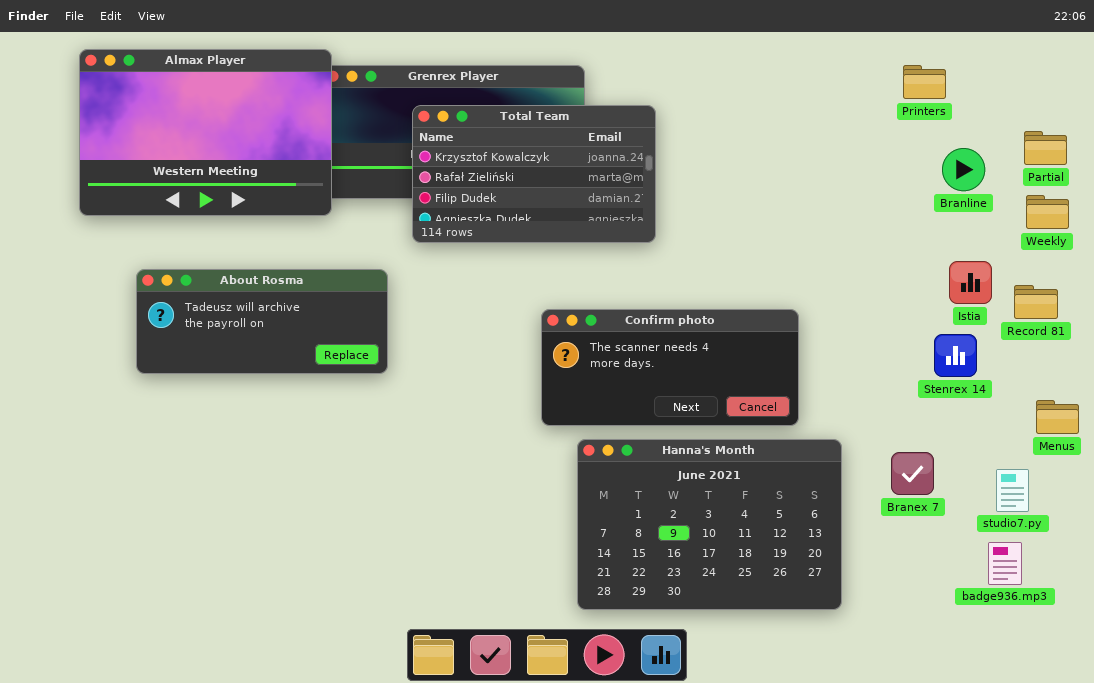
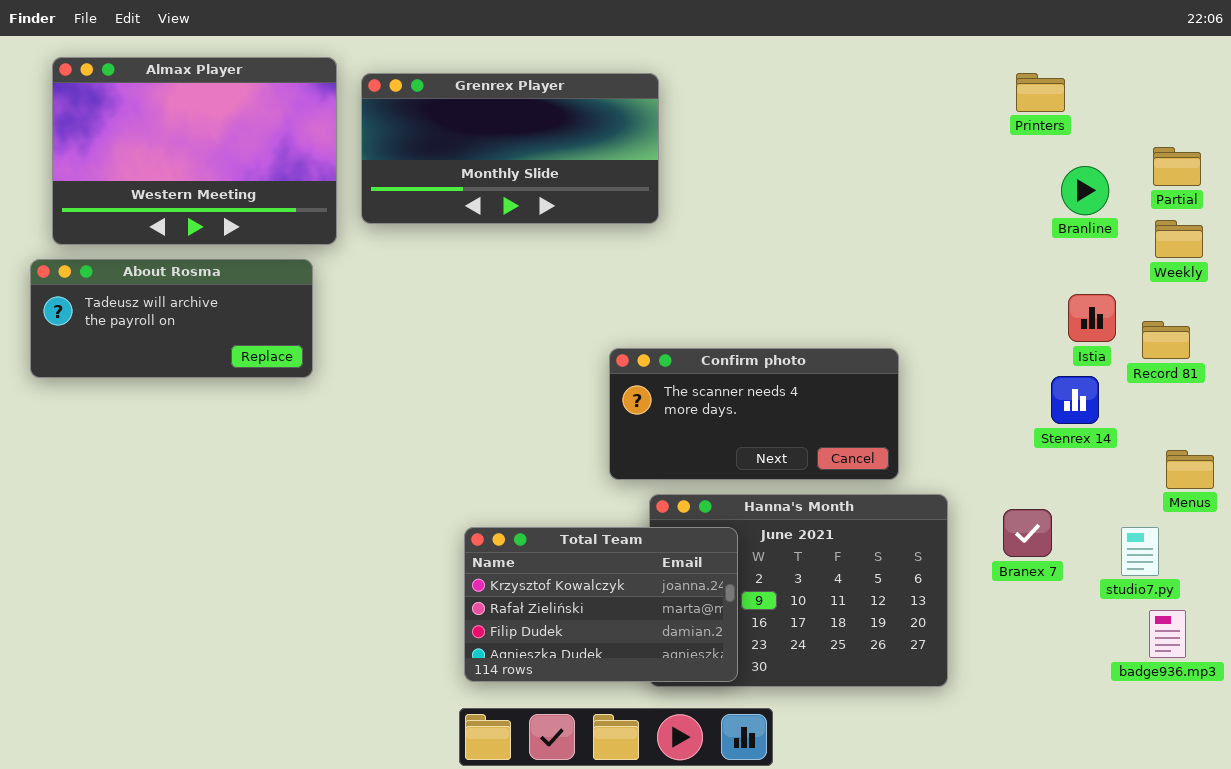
Almax Player: [79,49,332,216] -> [52,57,337,245], moved
Total Team: [412,105,656,243] -> [464,527,738,682], moved
About Rosma: [136,269,388,374] -> [30,259,313,378], moved
badge936.mp3: [988,542,1022,585] -> [1149,610,1186,658], moved

